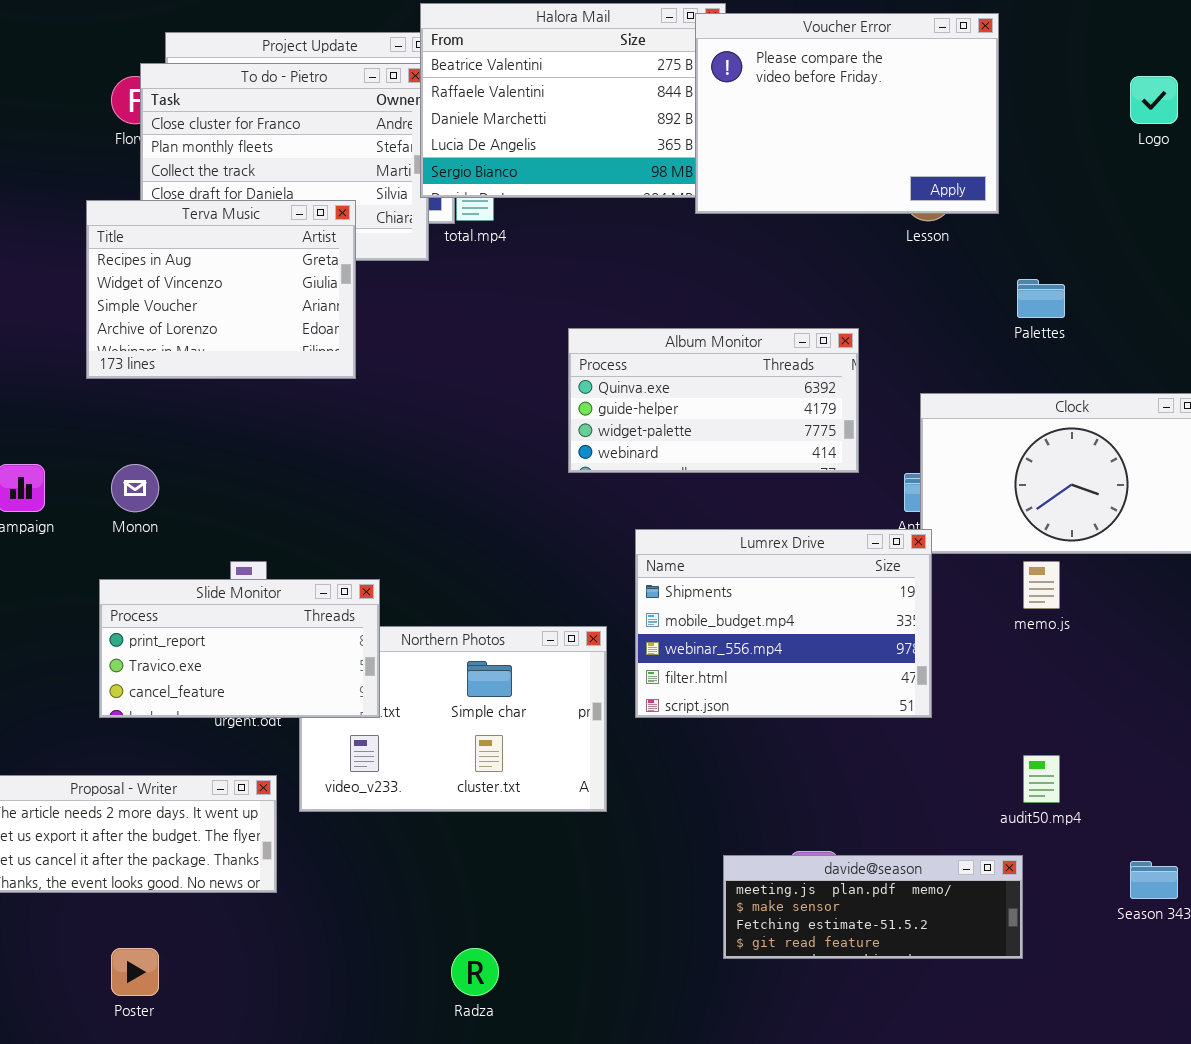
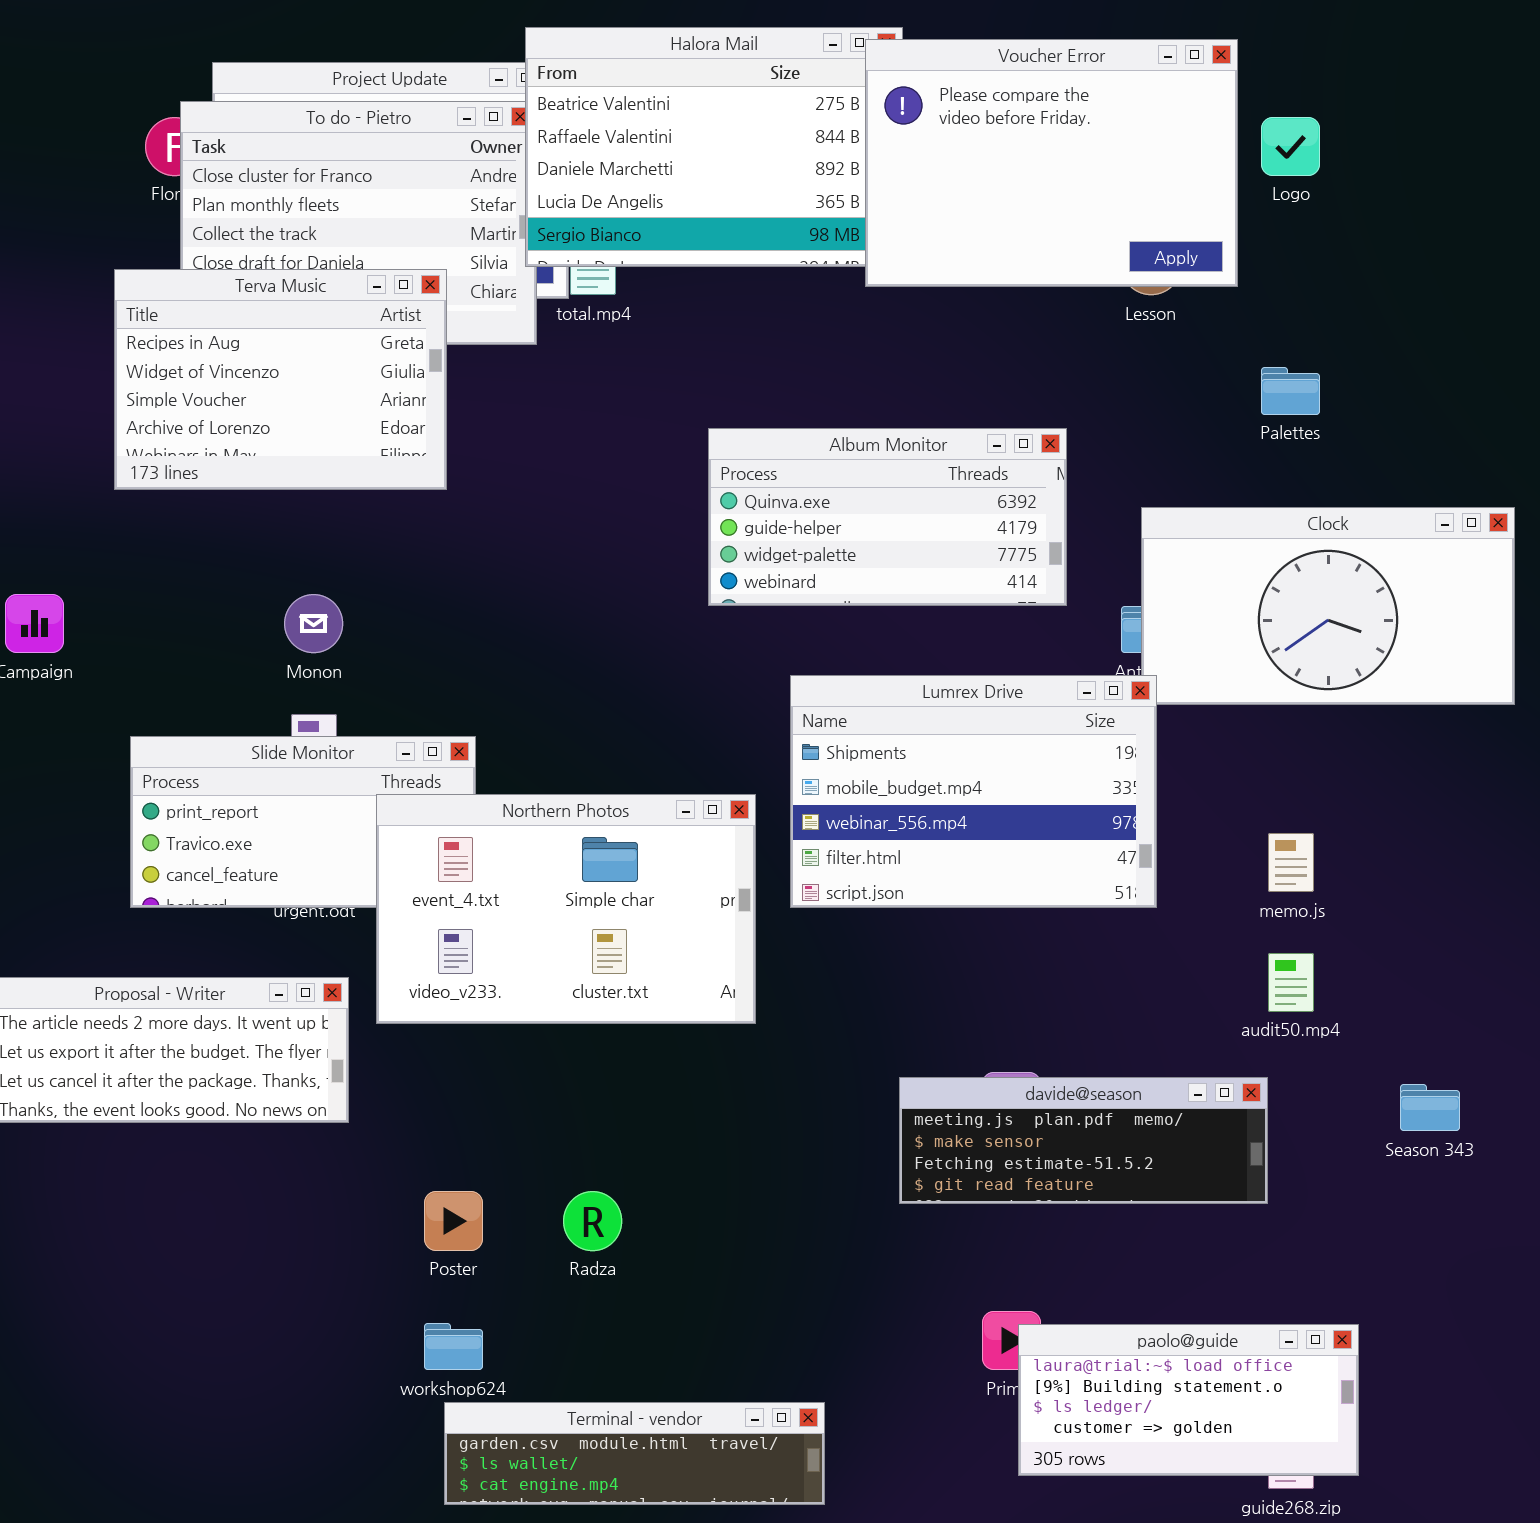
Logo: [1130,76,1178,124] -> [1261,117,1320,176], moved
Monon: [111,464,159,512] -> [284,594,343,653], moved
memo.js: [1023,561,1060,609] -> [1268,833,1314,892], moved
Northern Photos: [299,626,607,812] -> [376,794,756,1024], raised
Poster: [111,948,159,996] -> [424,1191,483,1251], moved

